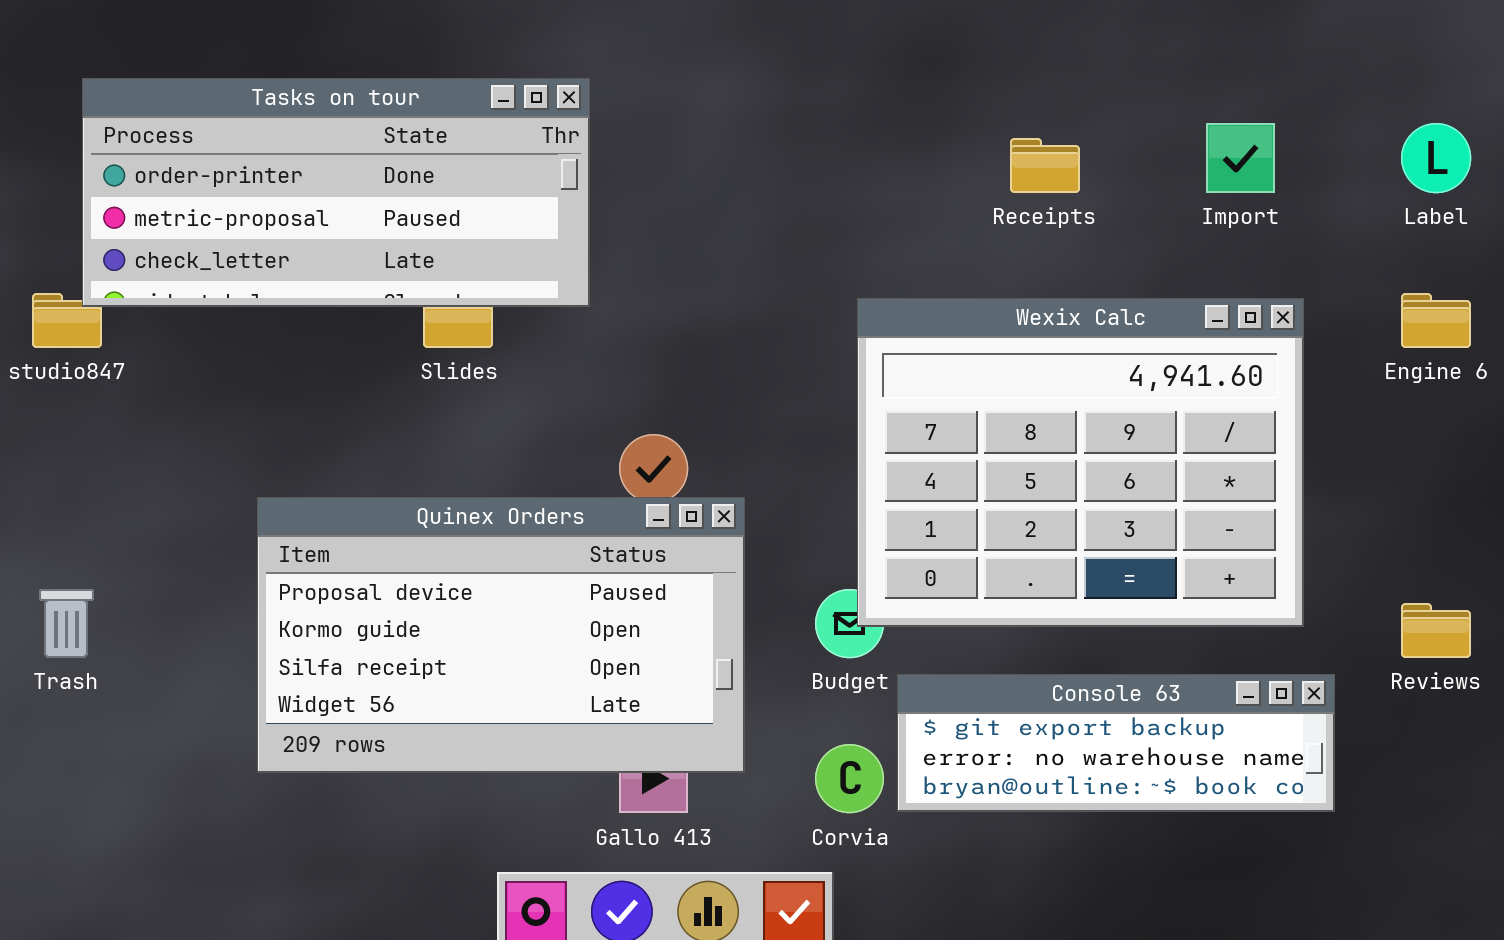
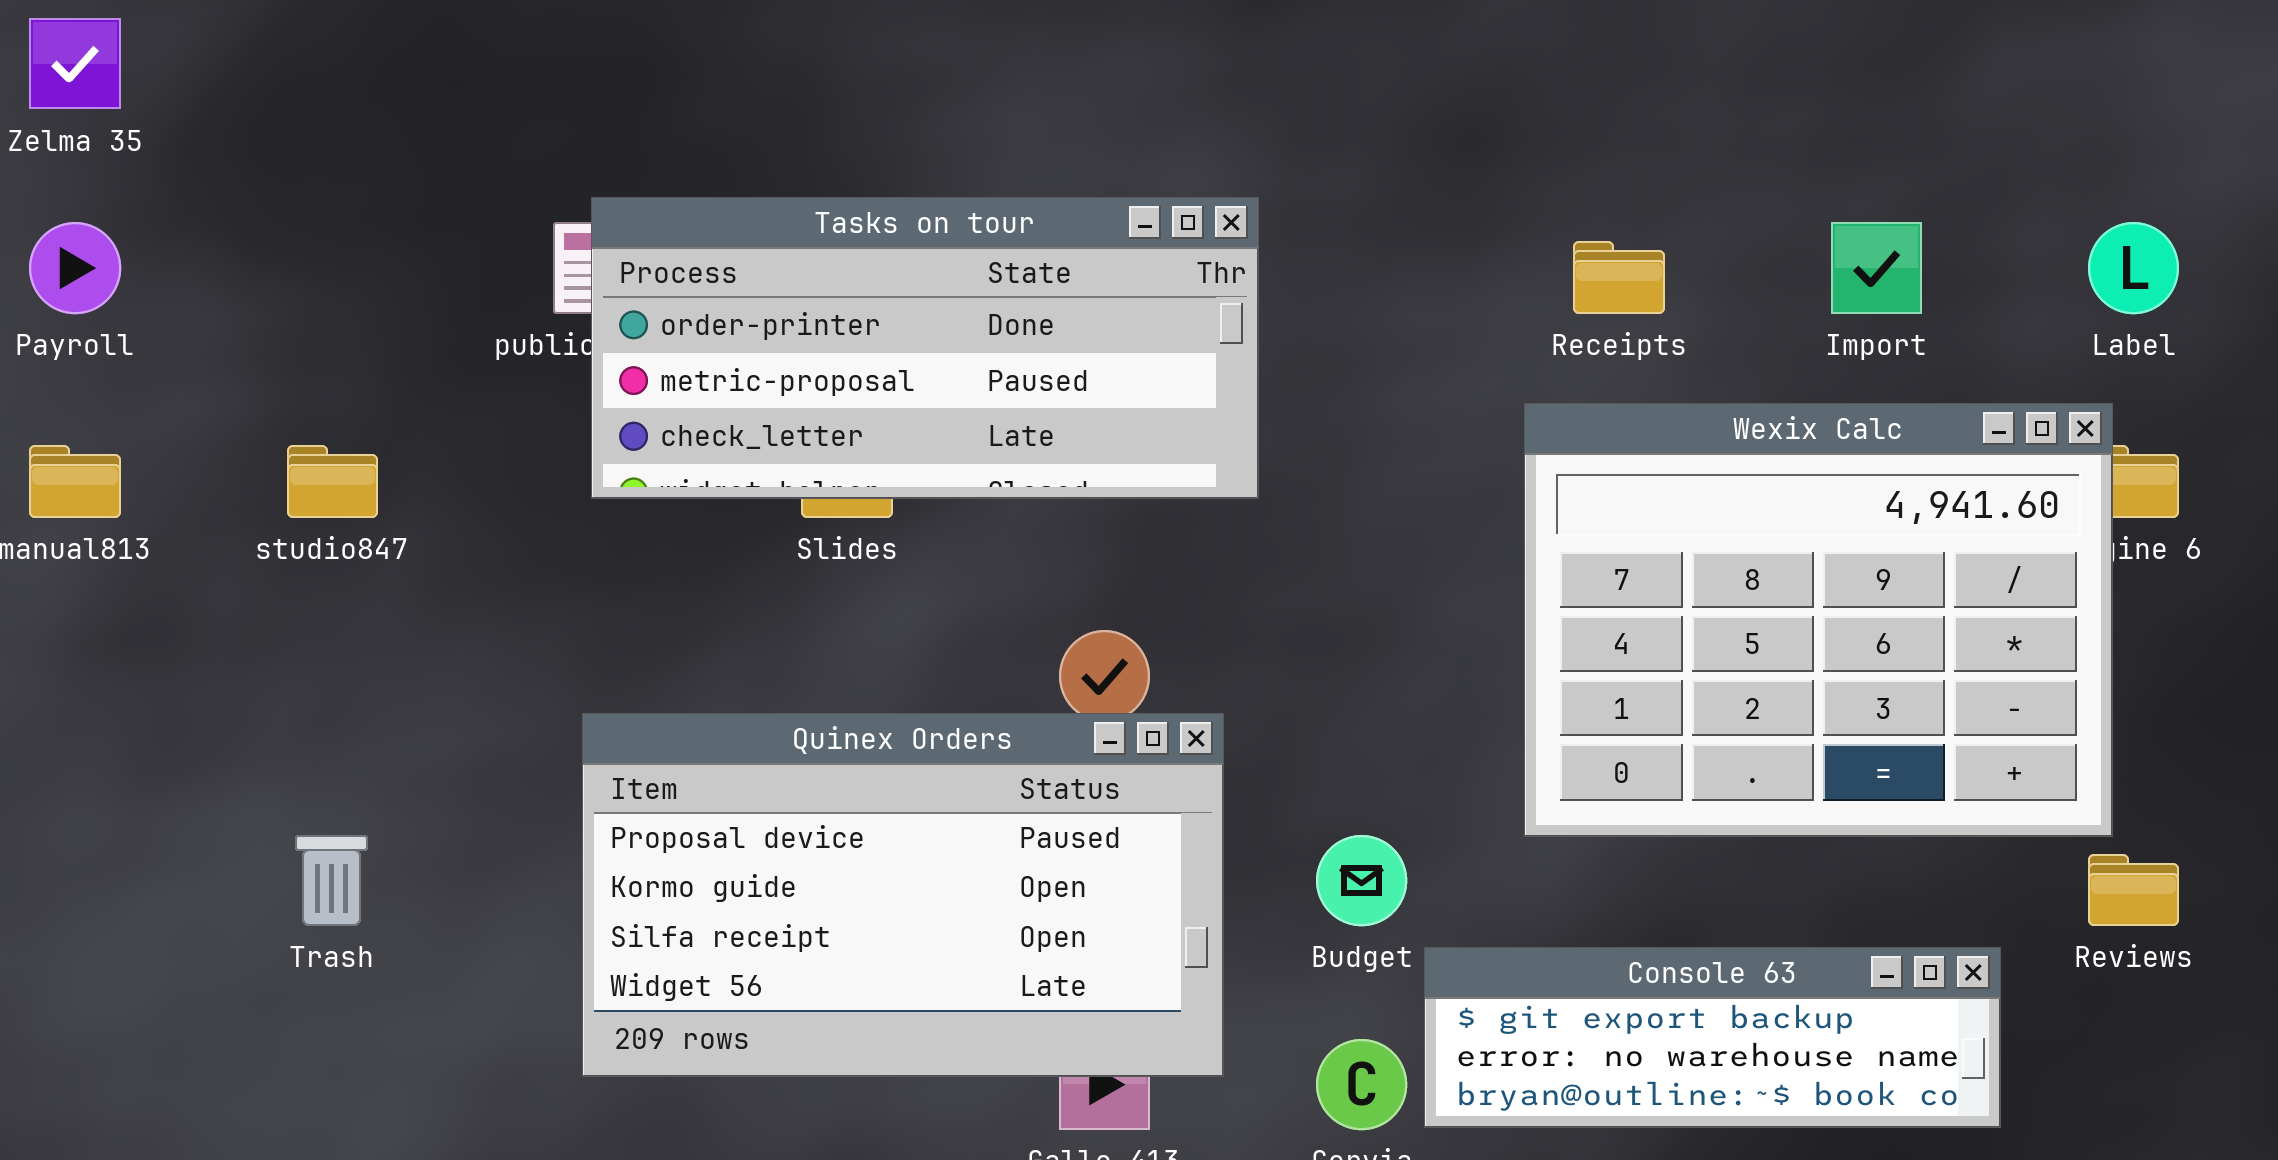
Tasks on tour: [82,78,590,307] -> [591,197,1259,499], moved
Wexix Calc: [857,298,1304,627] -> [1524,403,2113,837], moved

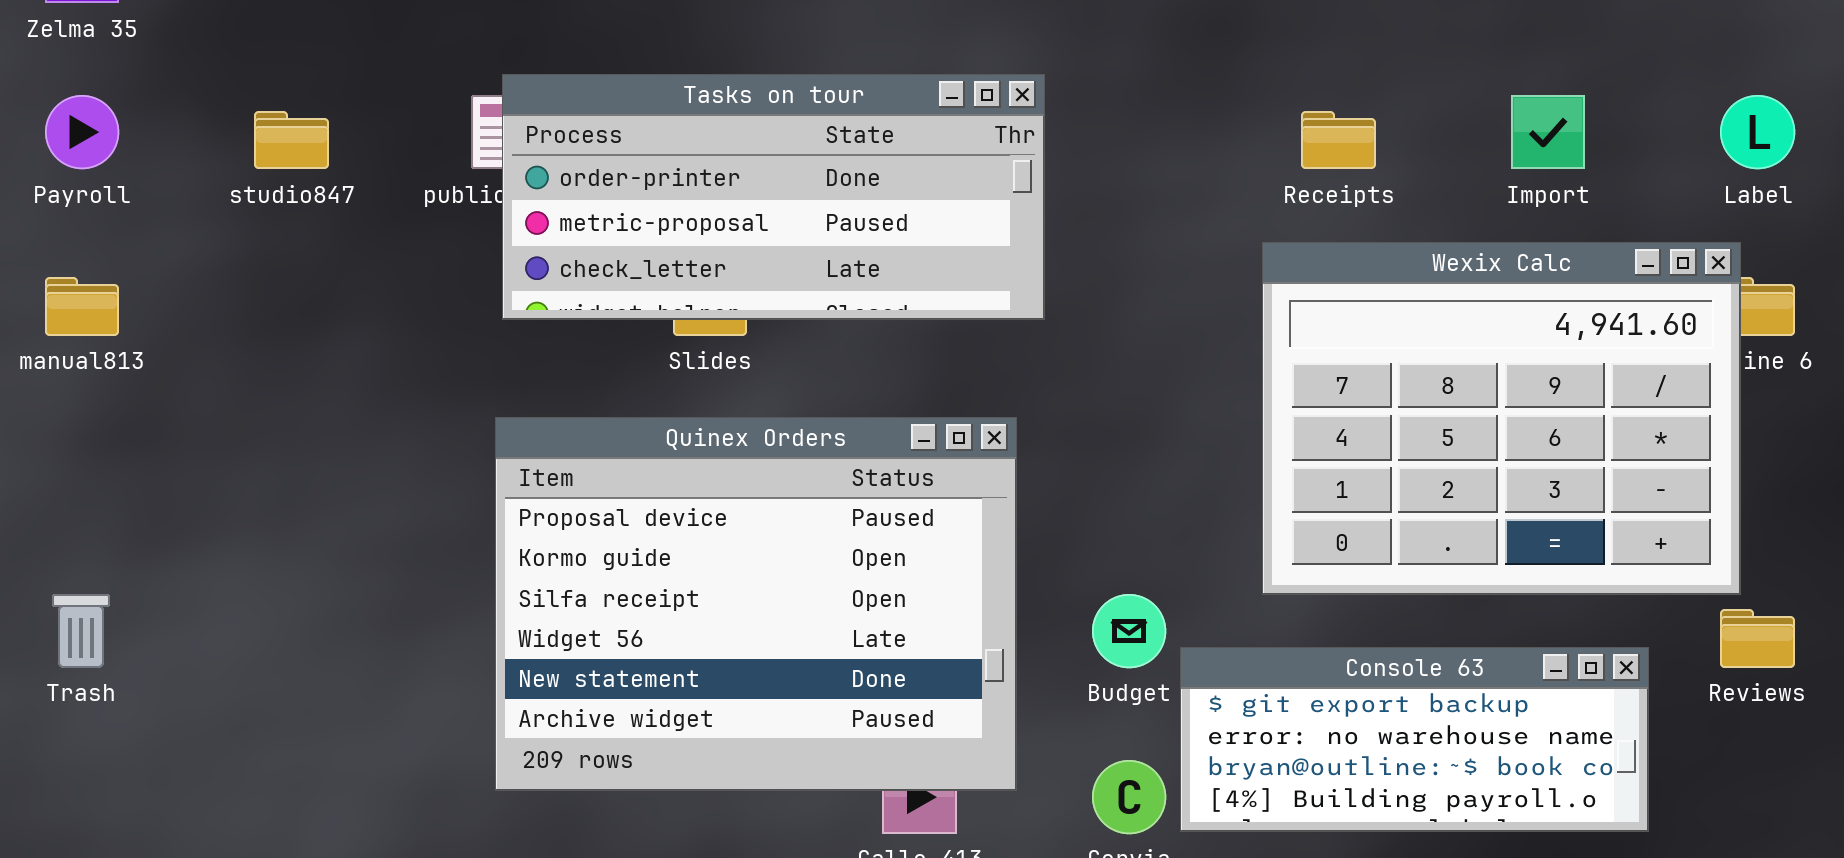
studio847: [287,445,378,518] -> [254,111,329,169], moved
Quinex Orders: [582,713,1224,1077] -> [495,417,1017,791], resized
Trash: [295,835,368,926] -> [52,594,110,668], moved
Console 63: [1424,947,2001,1128] -> [1180,647,1649,832], resized

